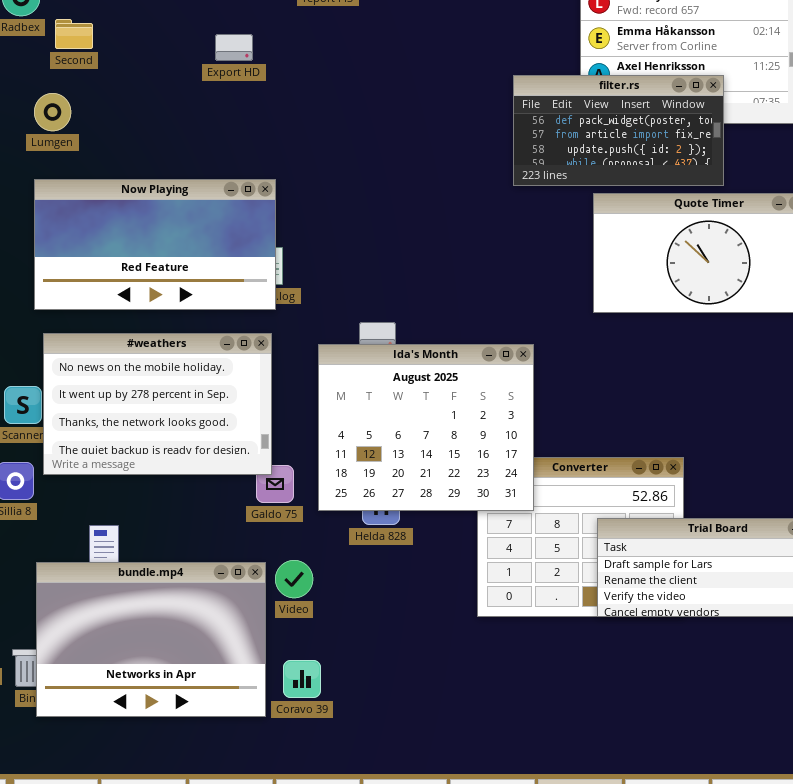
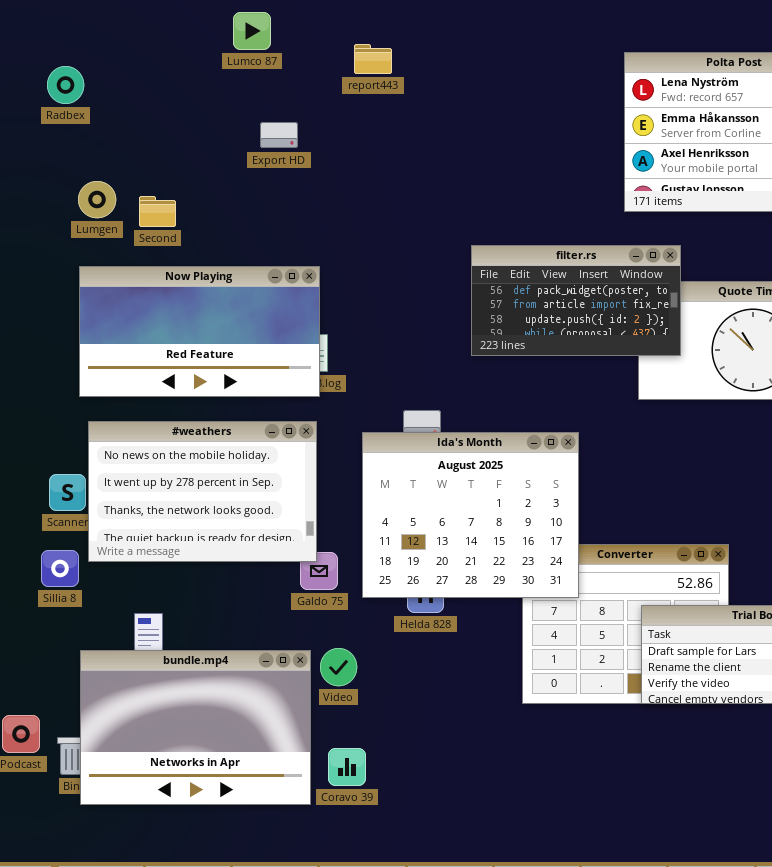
Second: [55,19,93,49] -> [139,196,176,227], moved
filter.rs: [513,75,724,186] -> [471,245,681,356], moved

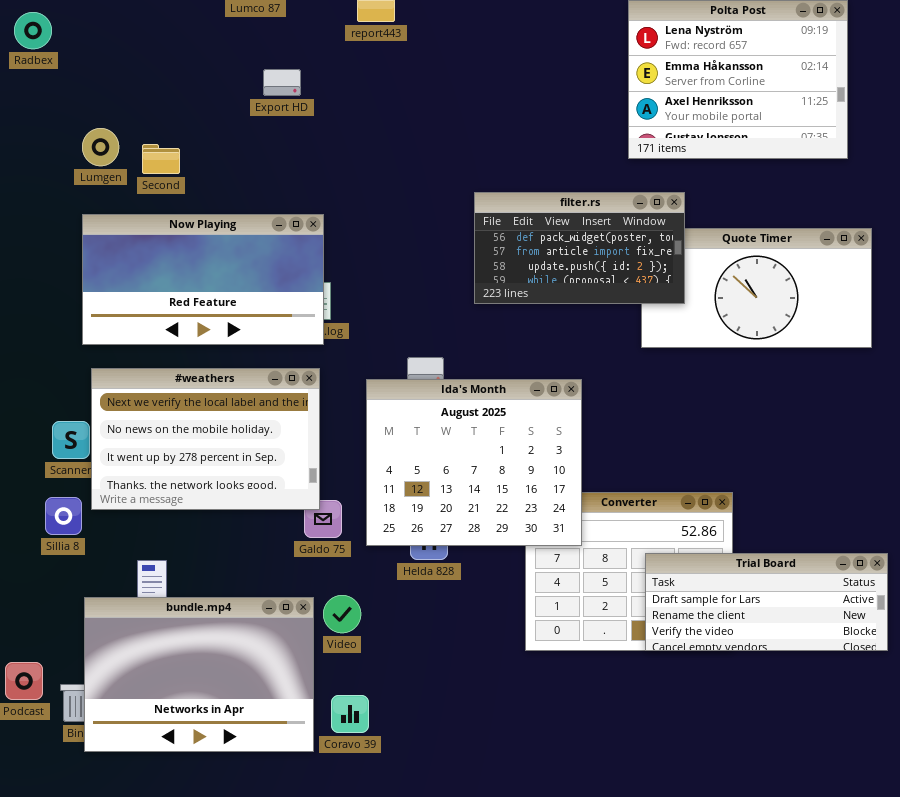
Radbex: [47,66,84,104] -> [14,12,52,49], moved
#weathers: [88,421,317,562] -> [91,368,320,510], scrolled up 1 row

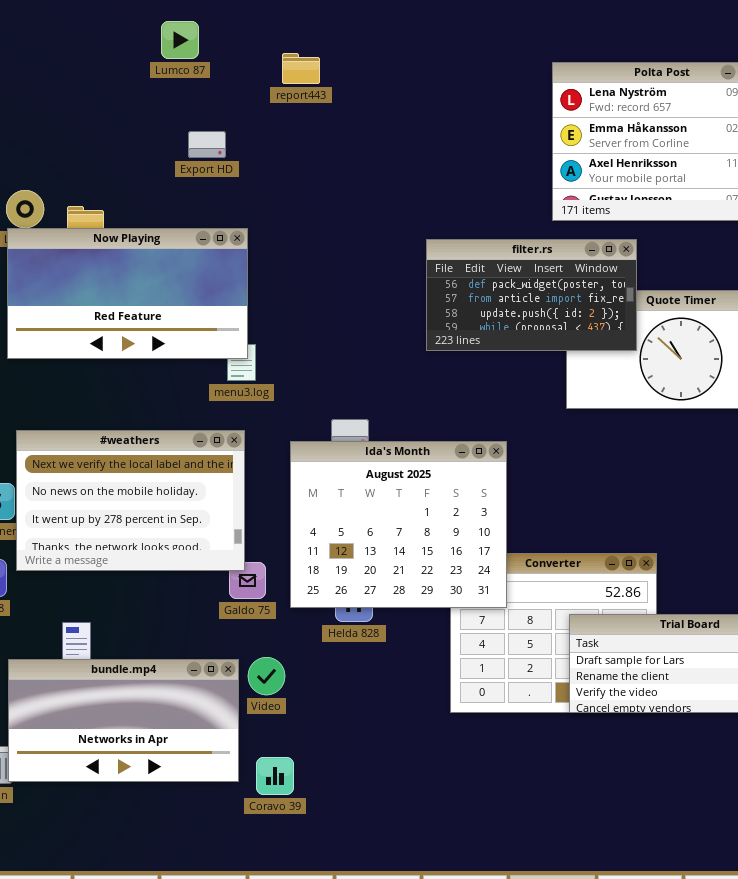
filter.rs: [474,192,685,304] -> [426,239,637,351], moved
Now Playing: [82,214,324,345] -> [7,228,248,359], moved
bundle.mp4: [84,597,314,752] -> [8,659,239,782], resized

